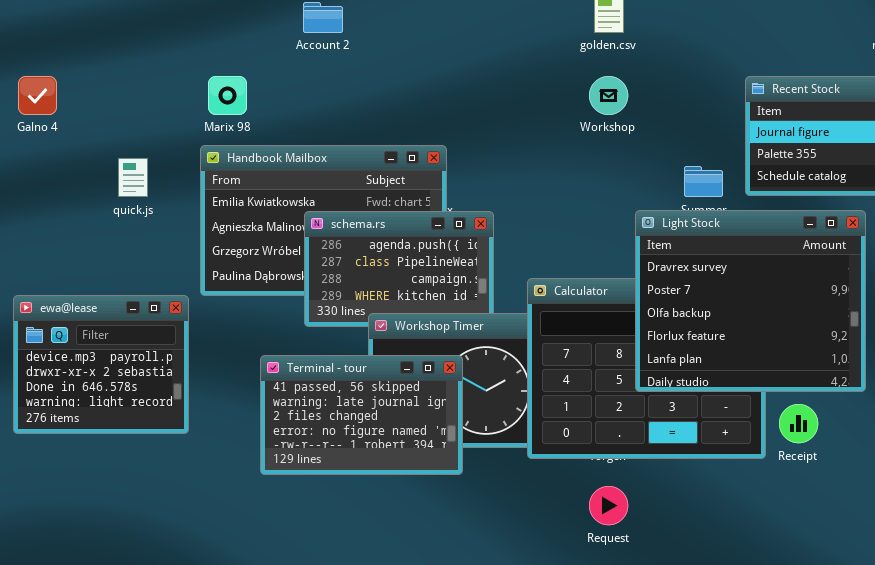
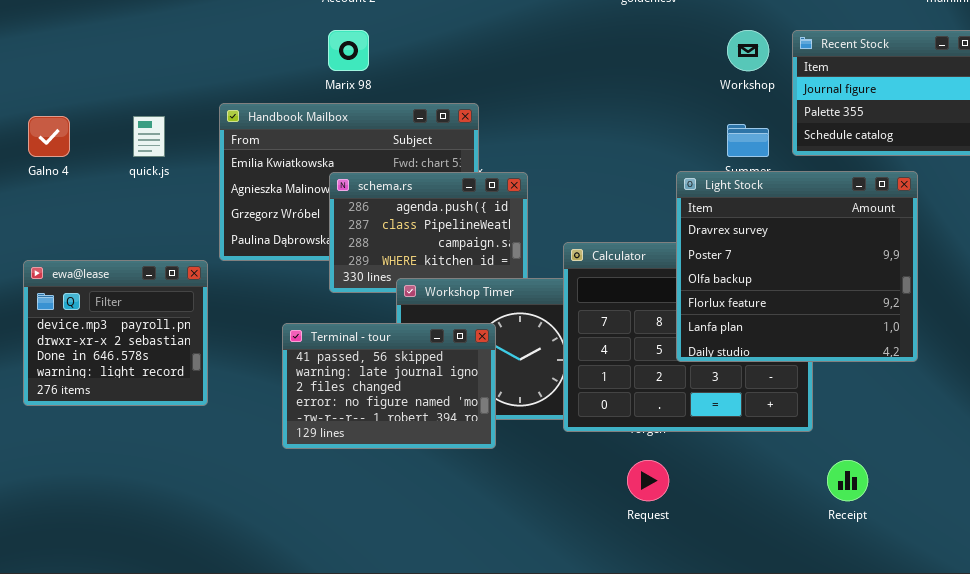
Galno 4: [18,76,57,115] -> [28,116,70,157], moved
Marix 98: [208,76,247,115] -> [328,30,369,71], moved
Workshop: [589,76,628,115] -> [727,30,769,71], moved
Receipt: [779,404,818,443] -> [827,460,868,501], moved

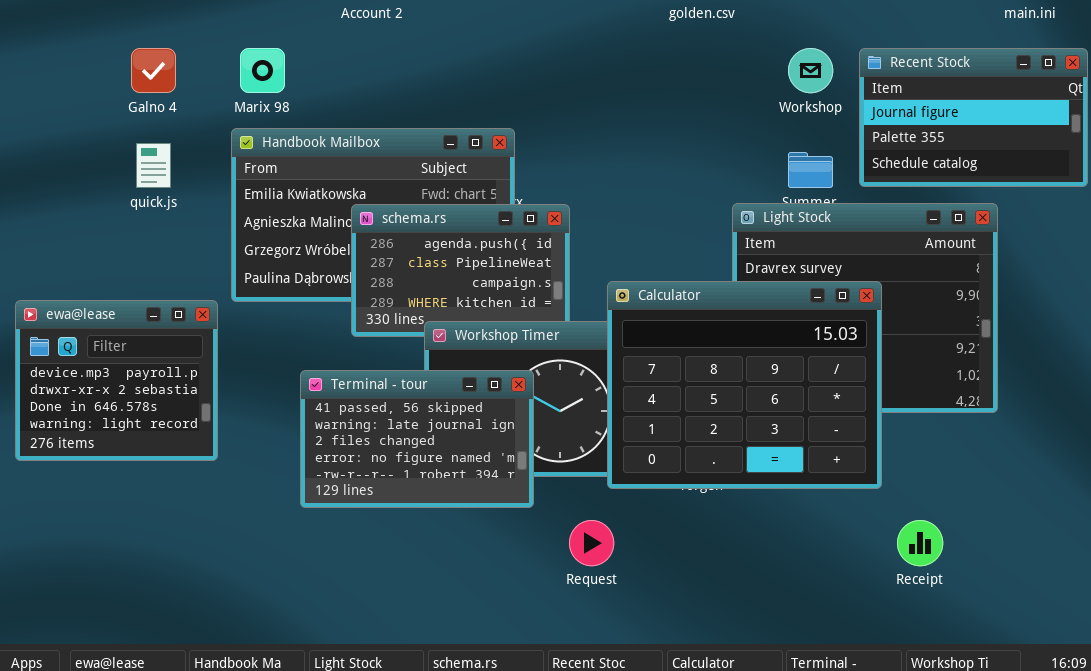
Marix 98: [328,30,369,71] -> [240,48,285,93], moved
Galno 4: [28,116,70,157] -> [131,48,176,93], moved
Calculator: [563,242,813,432] -> [607,281,882,489], raised
Request: [627,460,669,501] -> [569,520,614,566], moved

